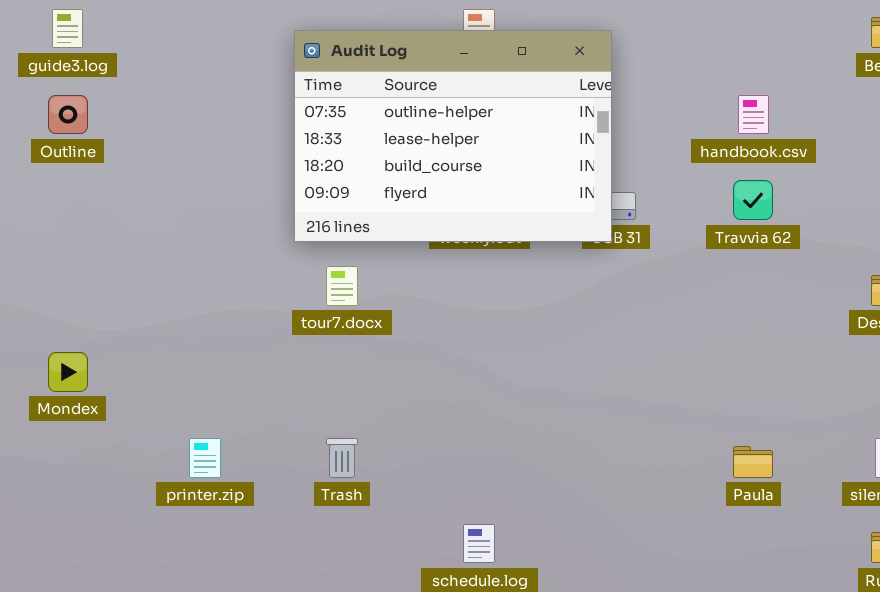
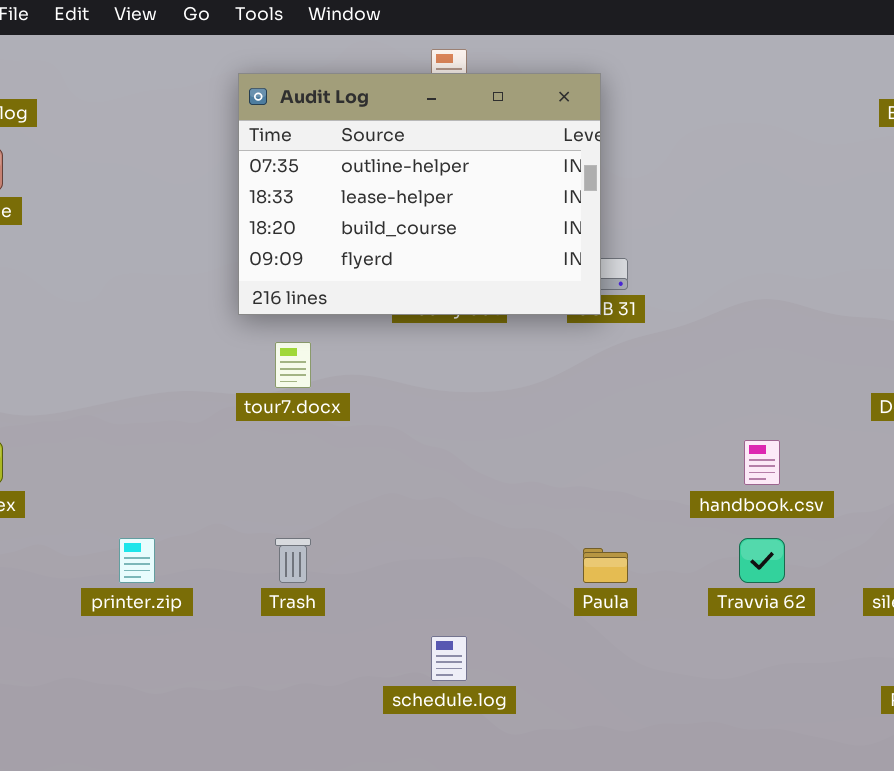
handbook.csv: [738,95,769,134] -> [744,440,780,485], moved
Travvia 62: [733,180,773,220] -> [739,538,785,583], moved
Paula: [733,446,773,478] -> [583,548,628,583], moved

